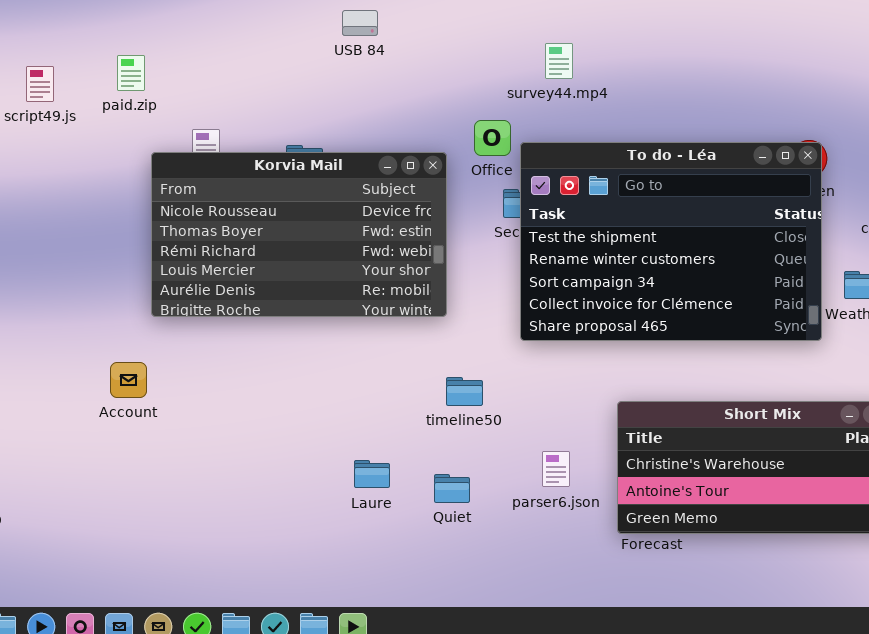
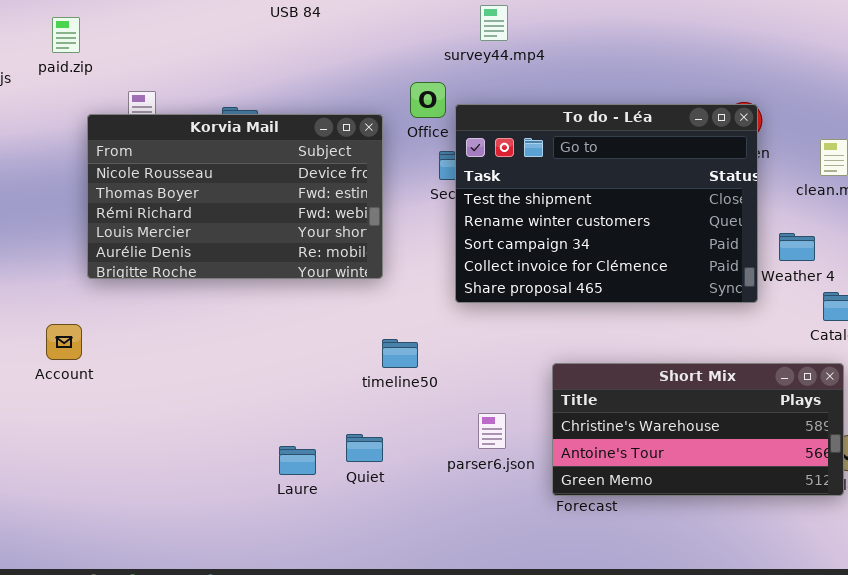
Laure: [354,460,390,488] -> [279,446,316,475], moved
Quiet: [434,474,470,503] -> [346,434,383,462], moved

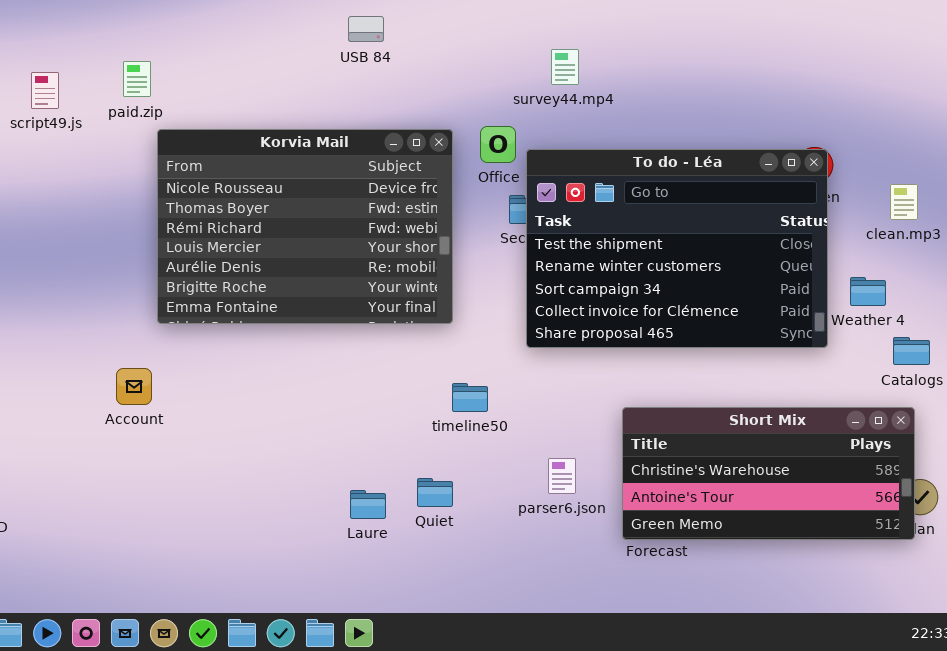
Korvia Mail: [87,114,383,279] -> [157,129,453,324], resized

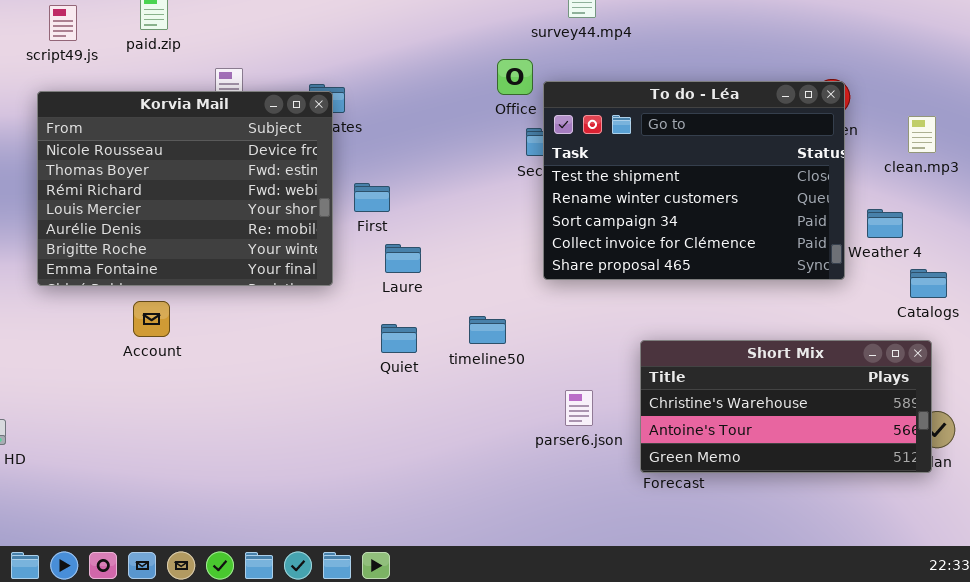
Korvia Mail: [157,129,453,324] -> [37,91,333,286], moved
Quiet: [417,478,453,507] -> [381,324,417,353], moved
Laure: [350,490,386,519] -> [385,244,421,273], moved

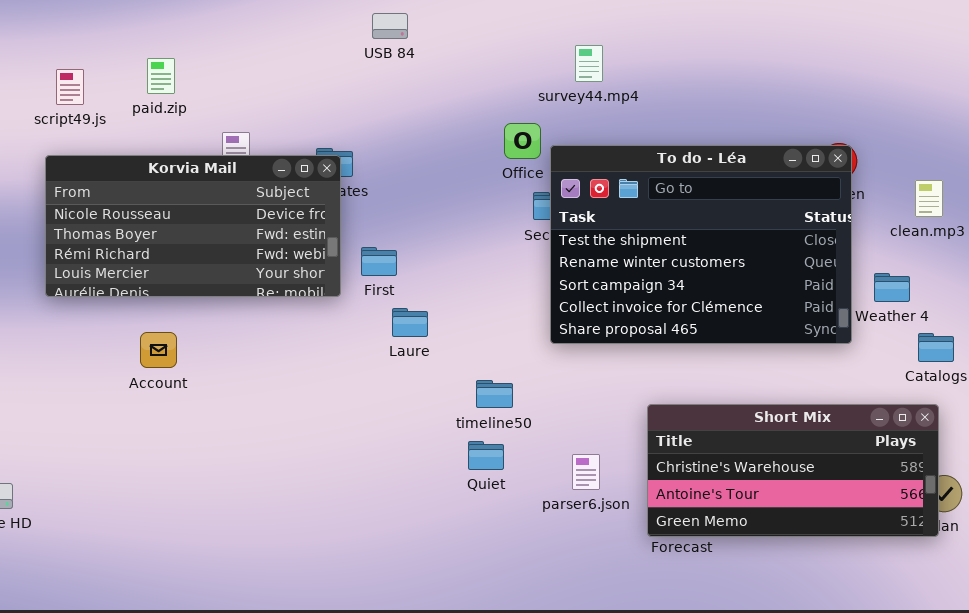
Korvia Mail: [37,91,333,286] -> [45,155,341,297], resized
Account: [133,301,170,337] -> [140,332,177,368], moved
Quiet: [381,324,417,353] -> [468,441,504,470], moved

